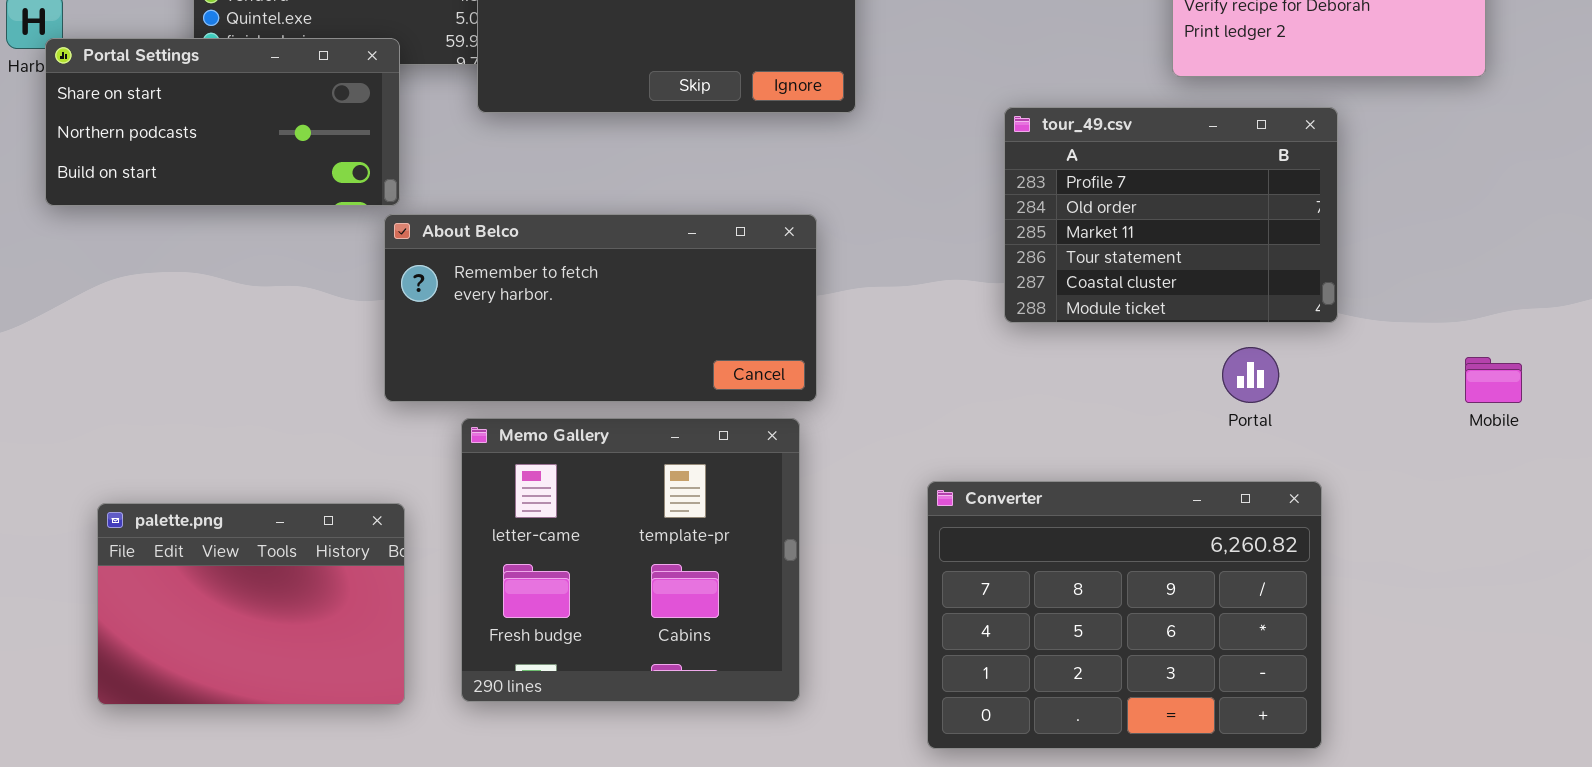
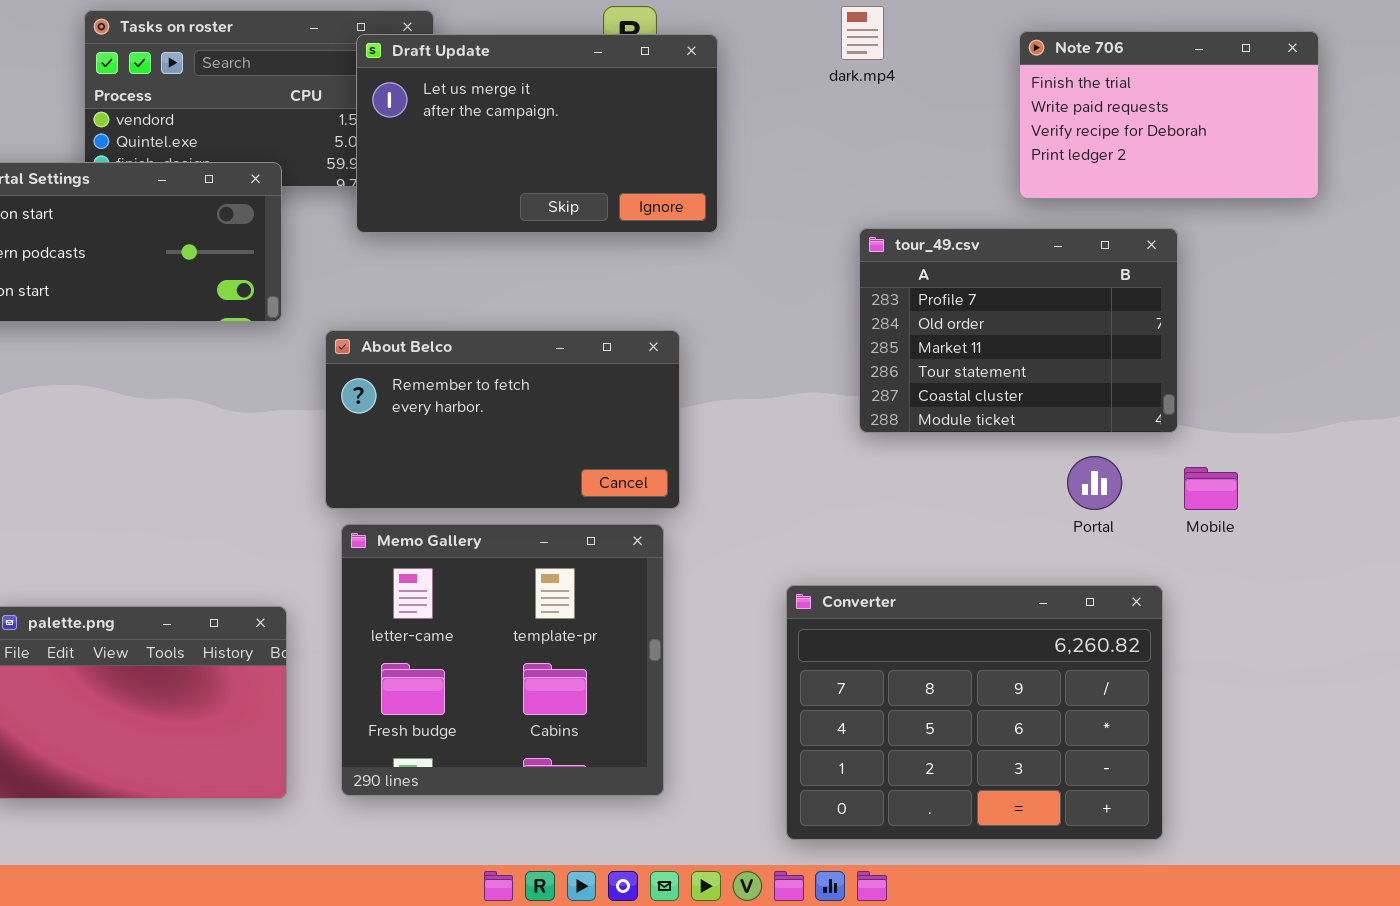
About Belco: [384,214,817,402] -> [325,330,680,509], resized
Mobile: [1465,357,1522,403] -> [1184,467,1238,510], moved

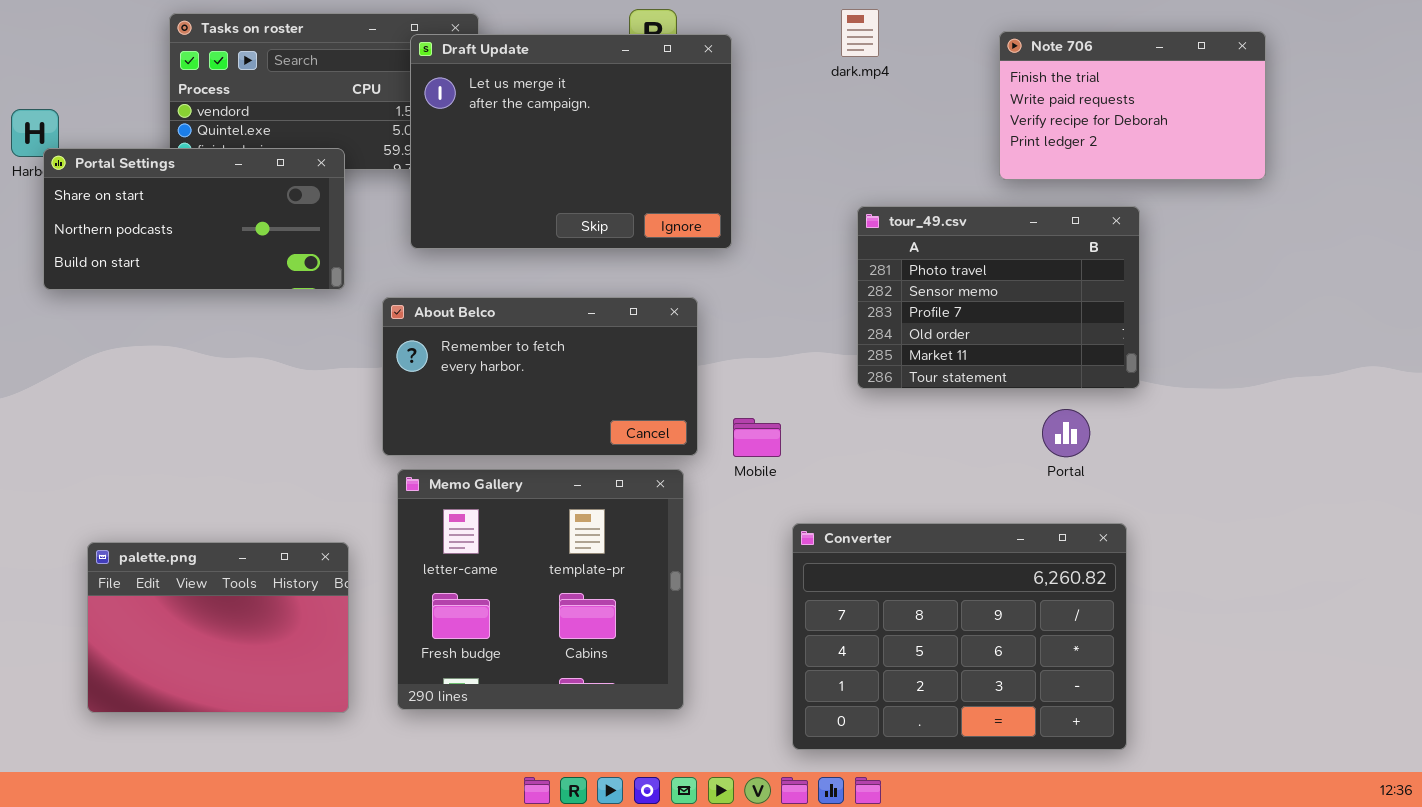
Draft Update: [356,34,718,233] -> [410,34,732,249], resized
tour_49.csv: [859,228,1178,433] -> [857,206,1140,389], scrolled up 2 rows
Mobile: [1184,467,1238,510] -> [733,418,781,457], moved

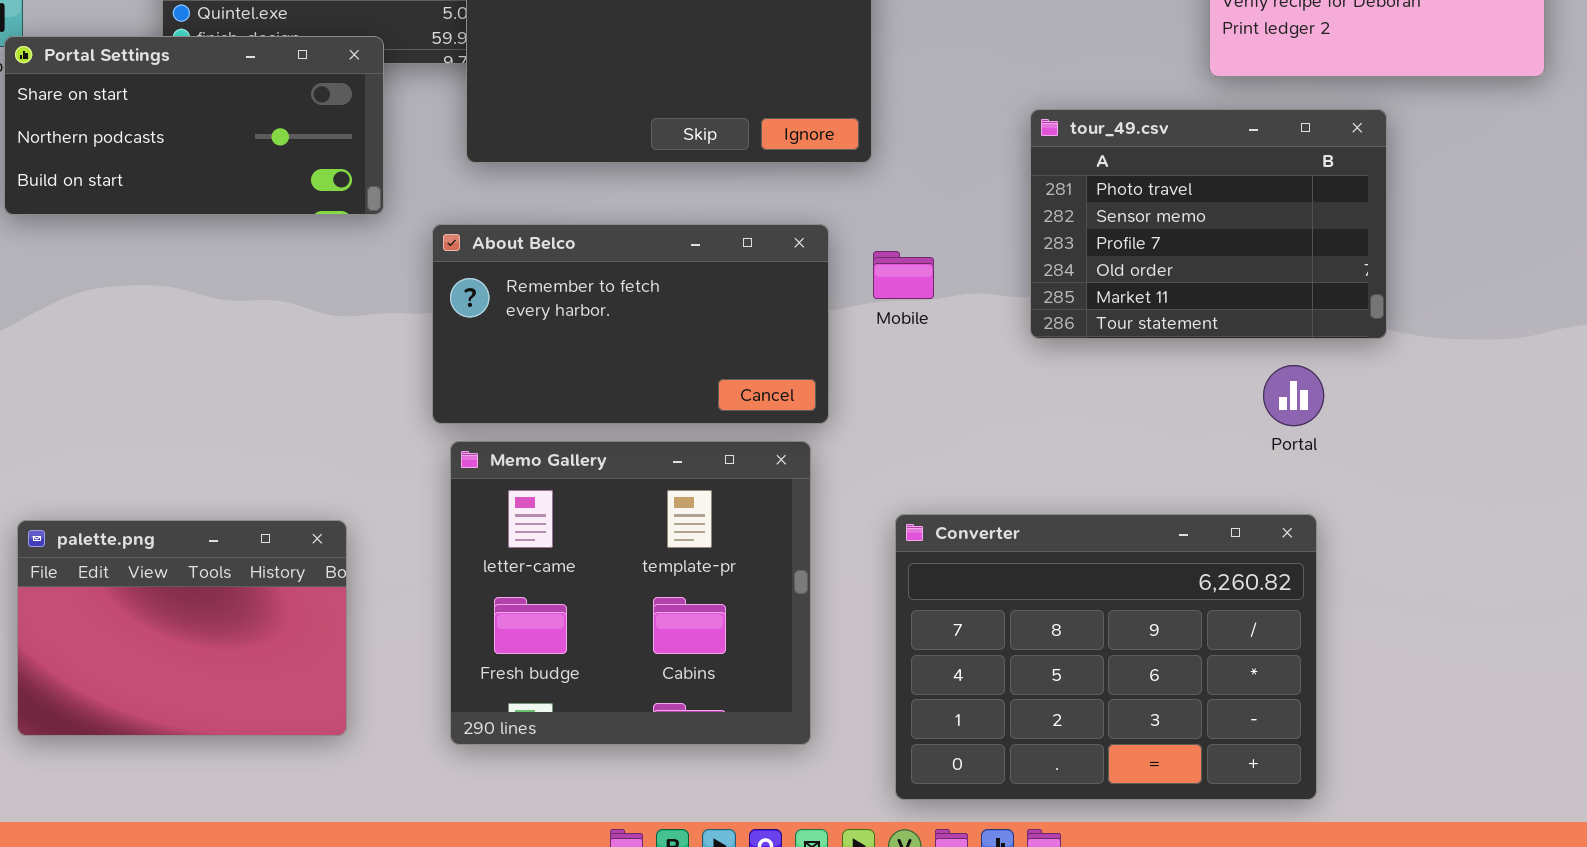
Mobile: [733,418,781,457] -> [873,251,934,299], moved
Converter: [792,523,1127,750] -> [895,514,1317,800], moved
palette.png: [87,542,349,713] -> [17,520,347,736], moved

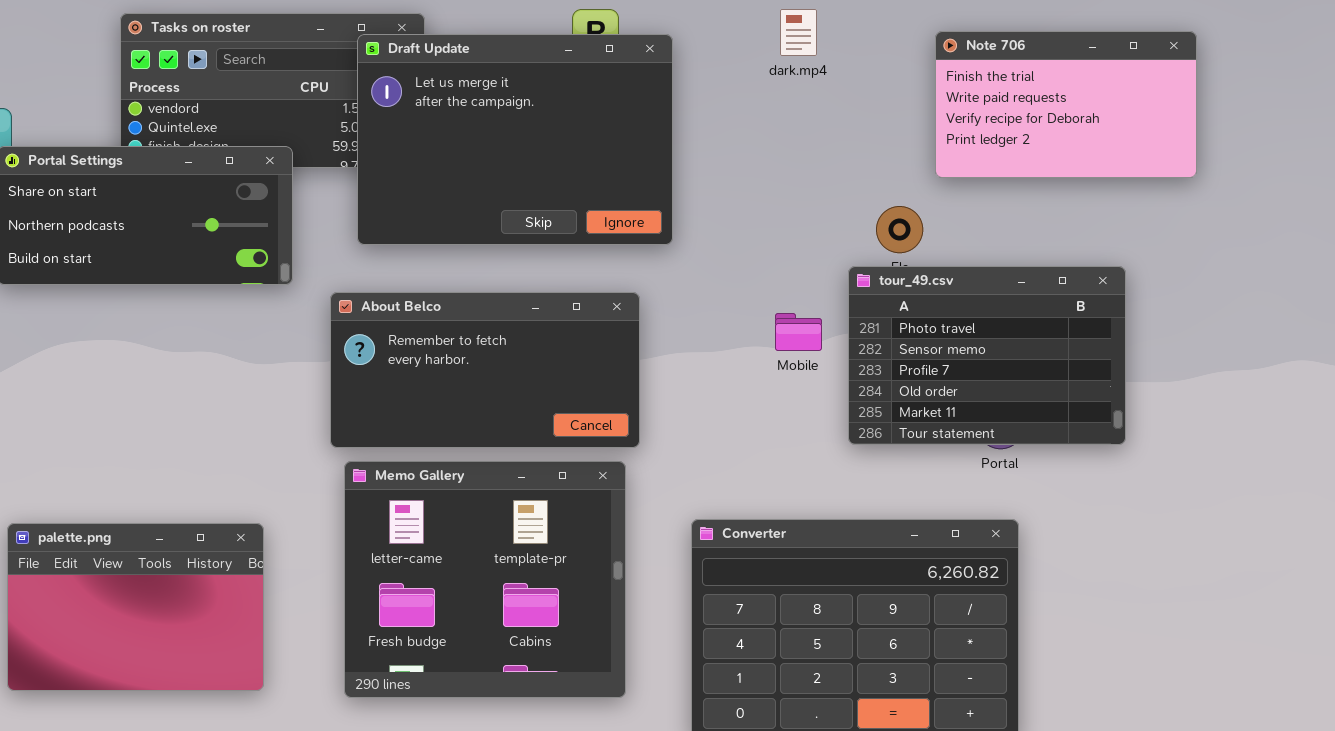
tour_49.csv: [1030,109,1387,339] -> [848,266,1126,445], moved
Mobile: [873,251,934,299] -> [775,313,822,351], moved

